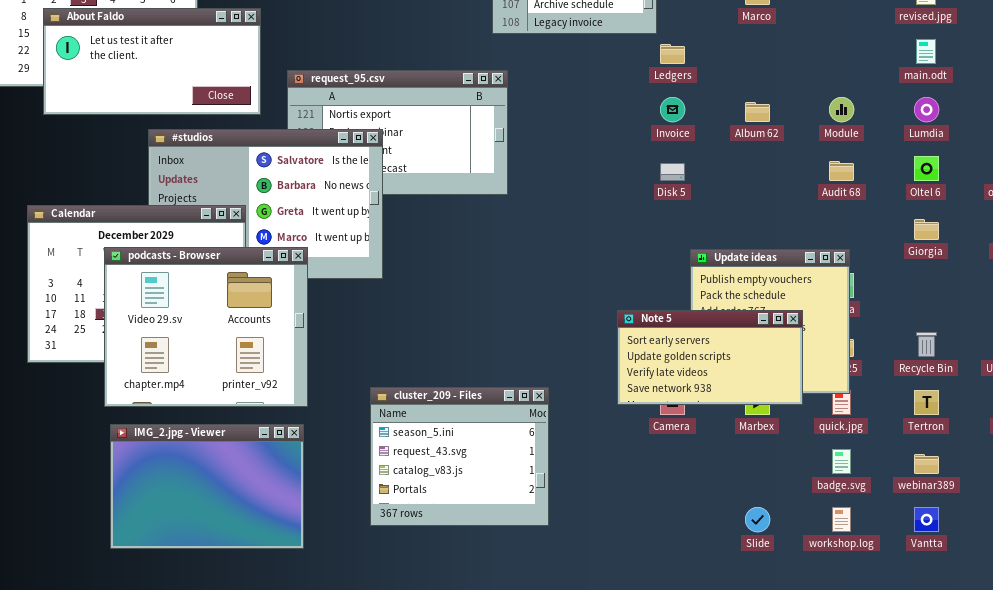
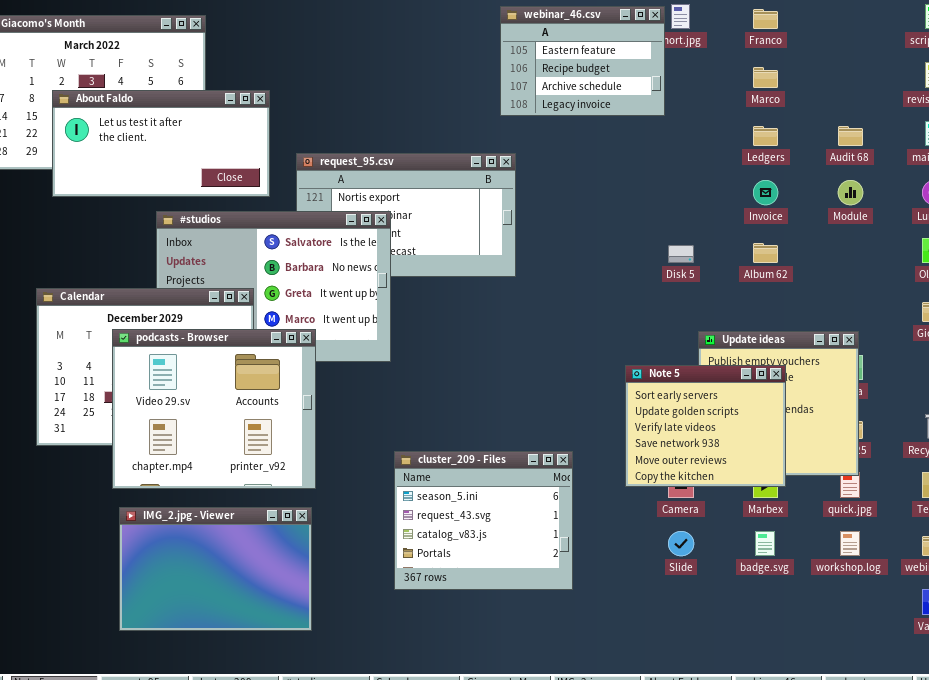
Ledgers: [660,44,685,64] -> [753,126,778,146], moved
Invoice: [660,97,685,122] -> [753,180,778,205], moved
Album 62: [745,102,770,122] -> [753,243,778,263], moved
Audit 68: [829,161,854,181] -> [838,126,863,146], moved
Note 5: [617,310,803,405] -> [625,365,786,487], resized
cluster_209 - Files: [370,387,549,526] -> [394,451,573,590], moved
badge.svg: [832,449,851,474] -> [755,531,775,556], moved
Slide: [745,507,770,532] -> [668,531,694,556], moved
workshop.log: [832,507,851,532] -> [840,531,860,556], moved

